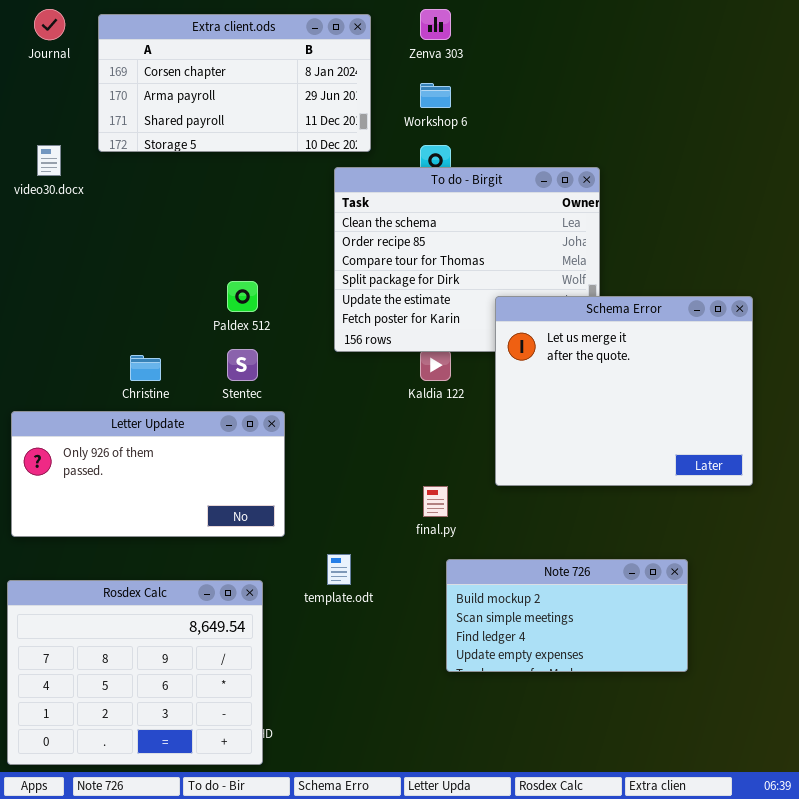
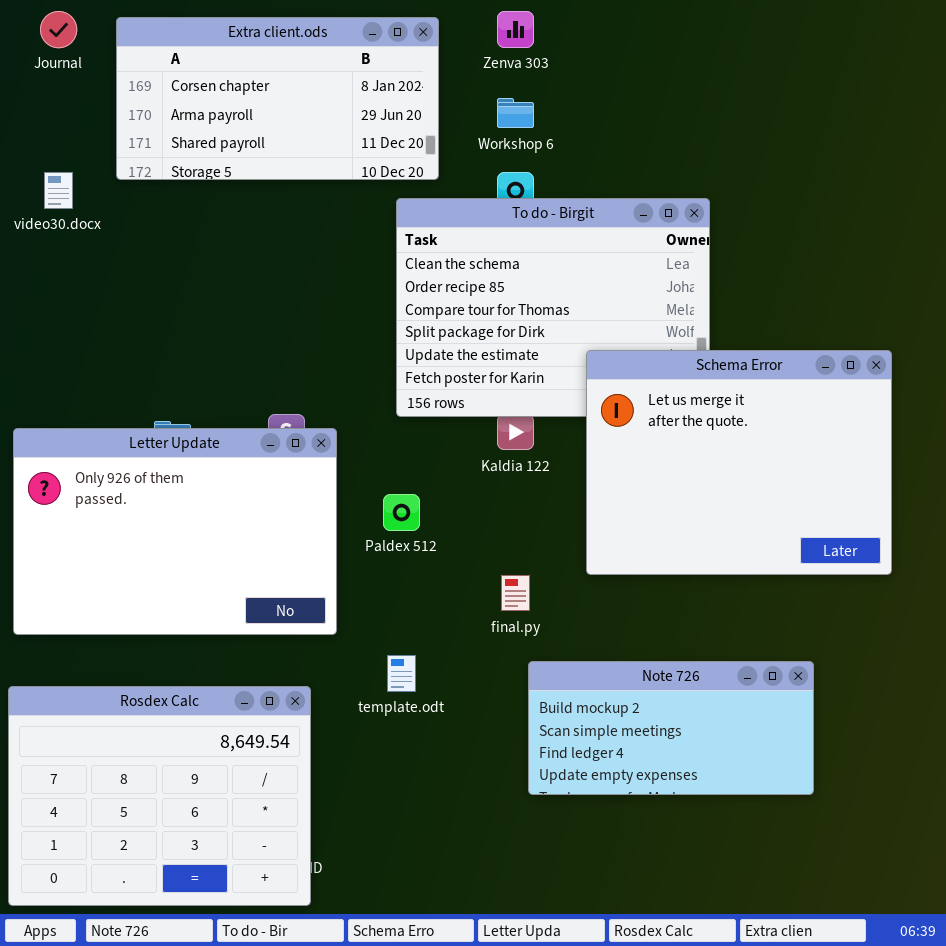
Paldex 512: [227,281,258,312] -> [383,494,420,531], moved
Letter Update: [11,411,285,537] -> [13,428,337,635], resized

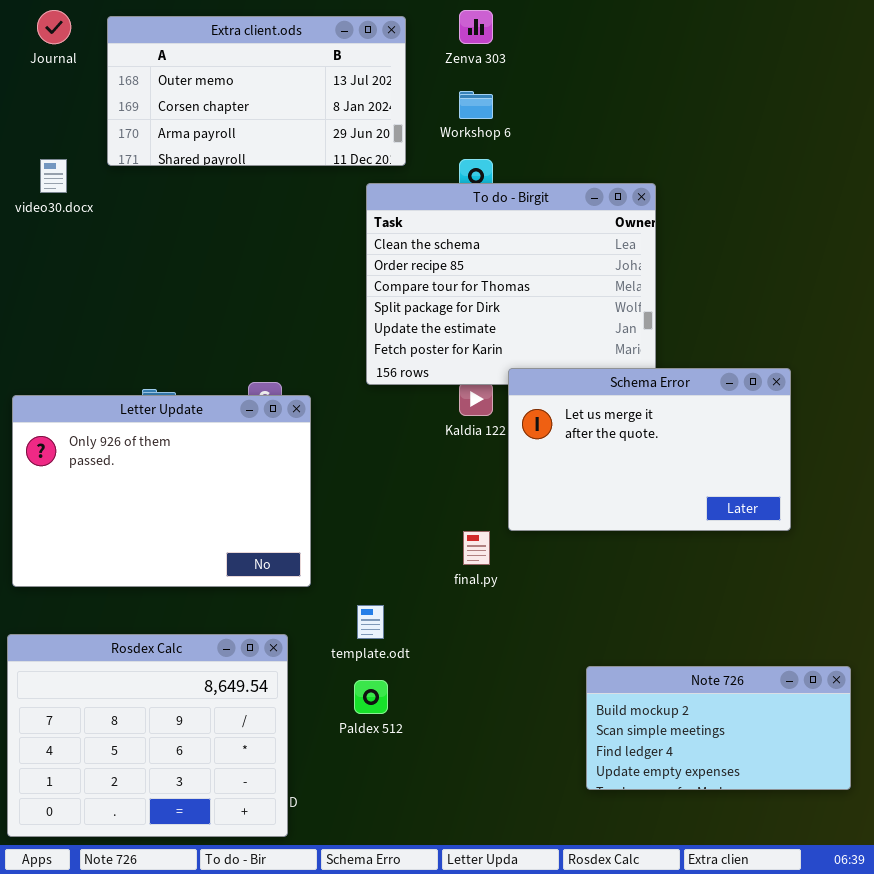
Extra client.ods: [116,17,439,180] -> [107,16,406,166], scrolled up 1 row
Schema Error: [586,350,892,575] -> [508,368,791,531], moved, resized
Paldex 512: [383,494,420,531] -> [354,680,388,714], moved
Note 726: [528,661,814,795] -> [586,666,851,790], moved

